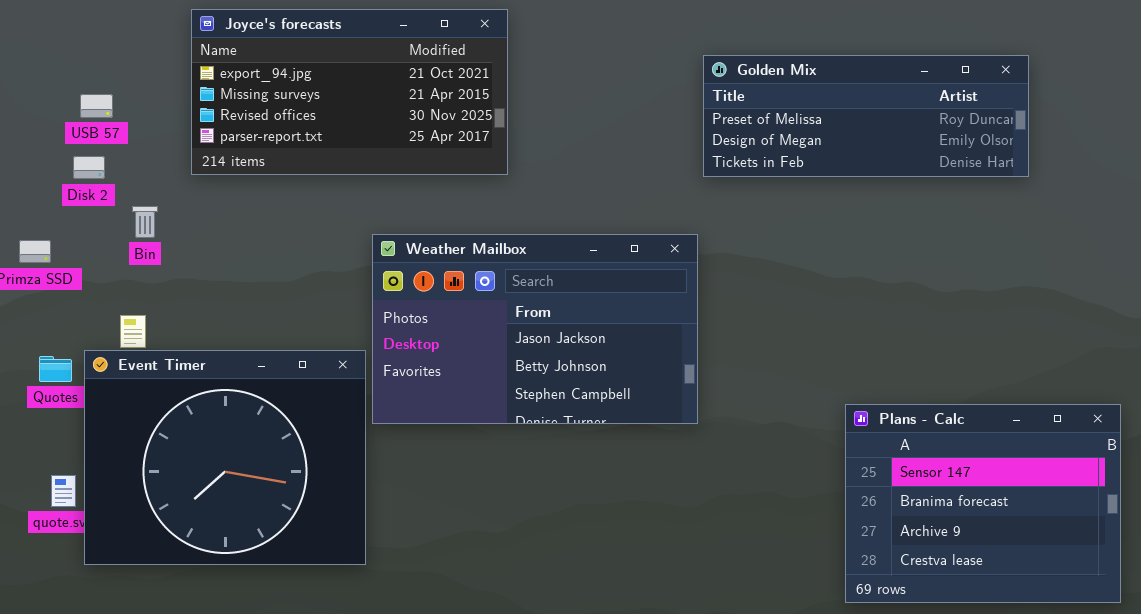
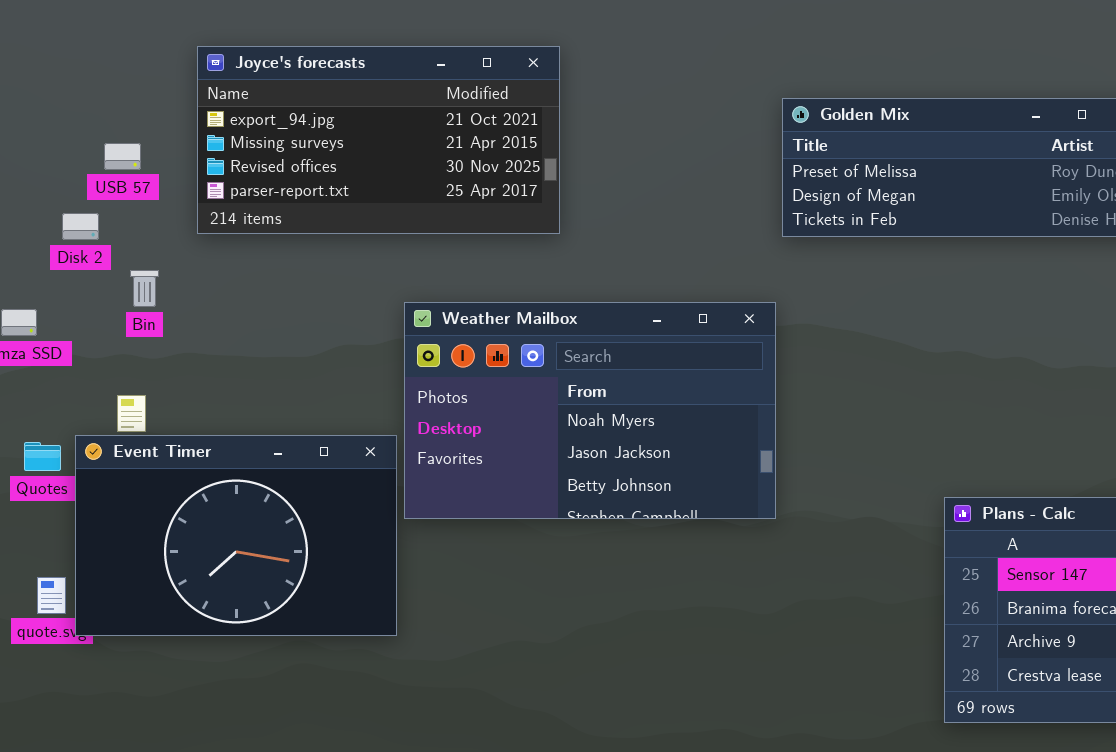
USB 57: [80,94,113,118] -> [104,143,141,170], moved
Weather Mailbox: [372,234,698,424] -> [404,302,776,519], scrolled up 1 row
Event Timer: [84,350,366,565] -> [75,435,397,636], resized

